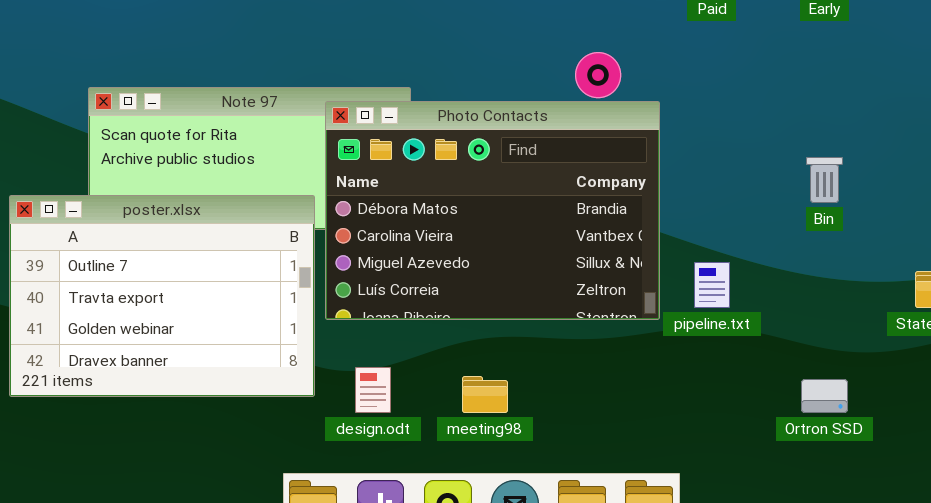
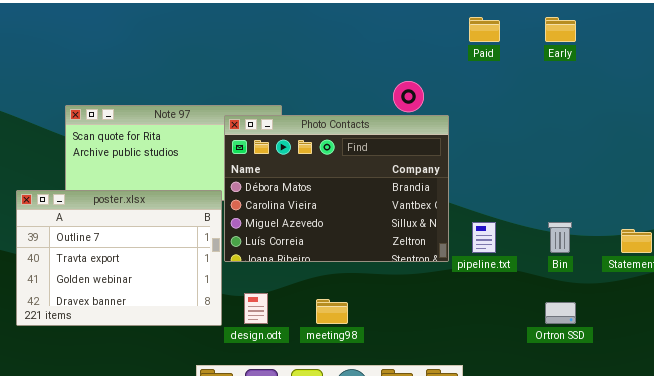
Bin: [806,157,843,203] -> [548,222,572,253], moved
poster.xlsx: [9,195,315,397] -> [16,190,222,326], moved

